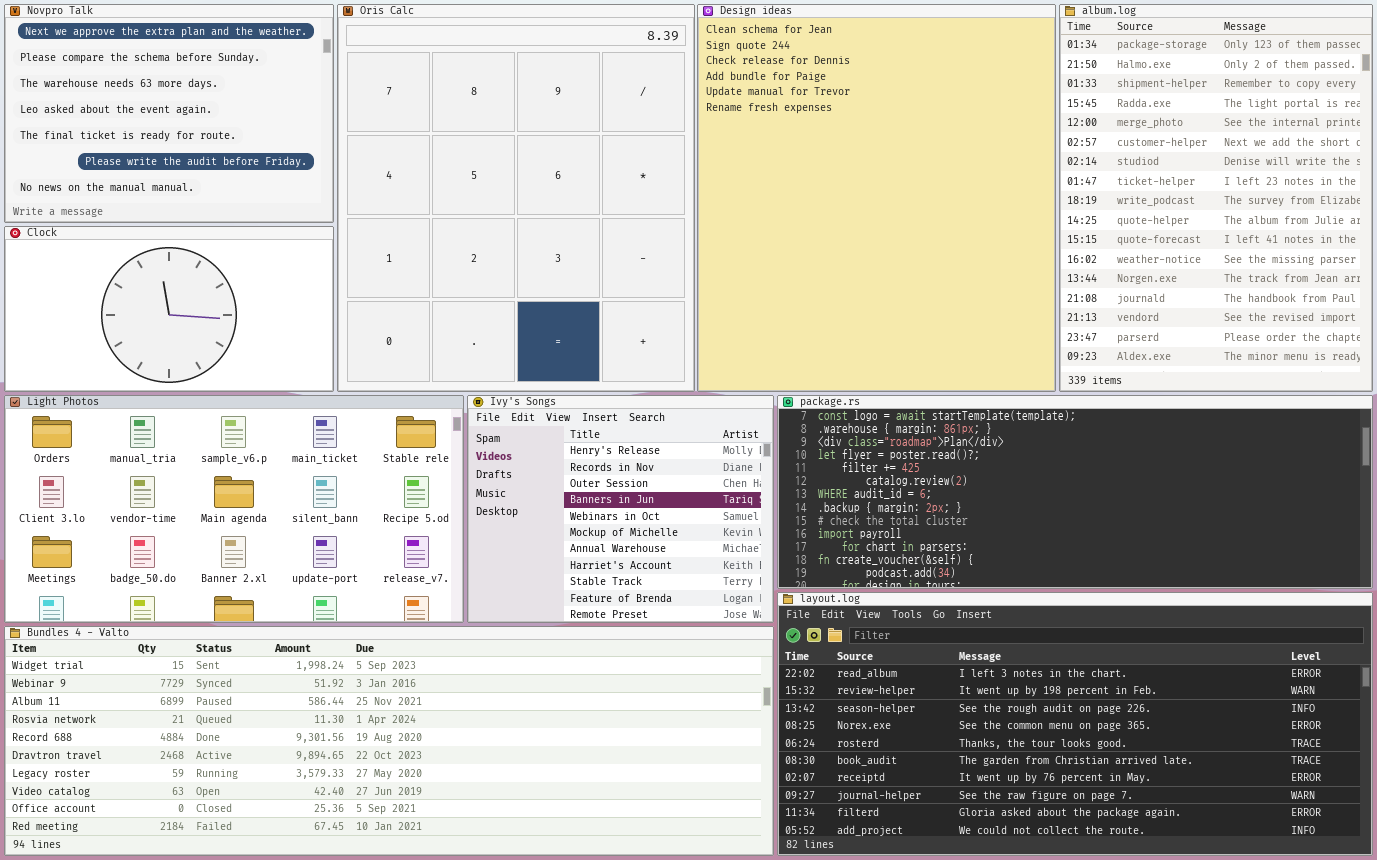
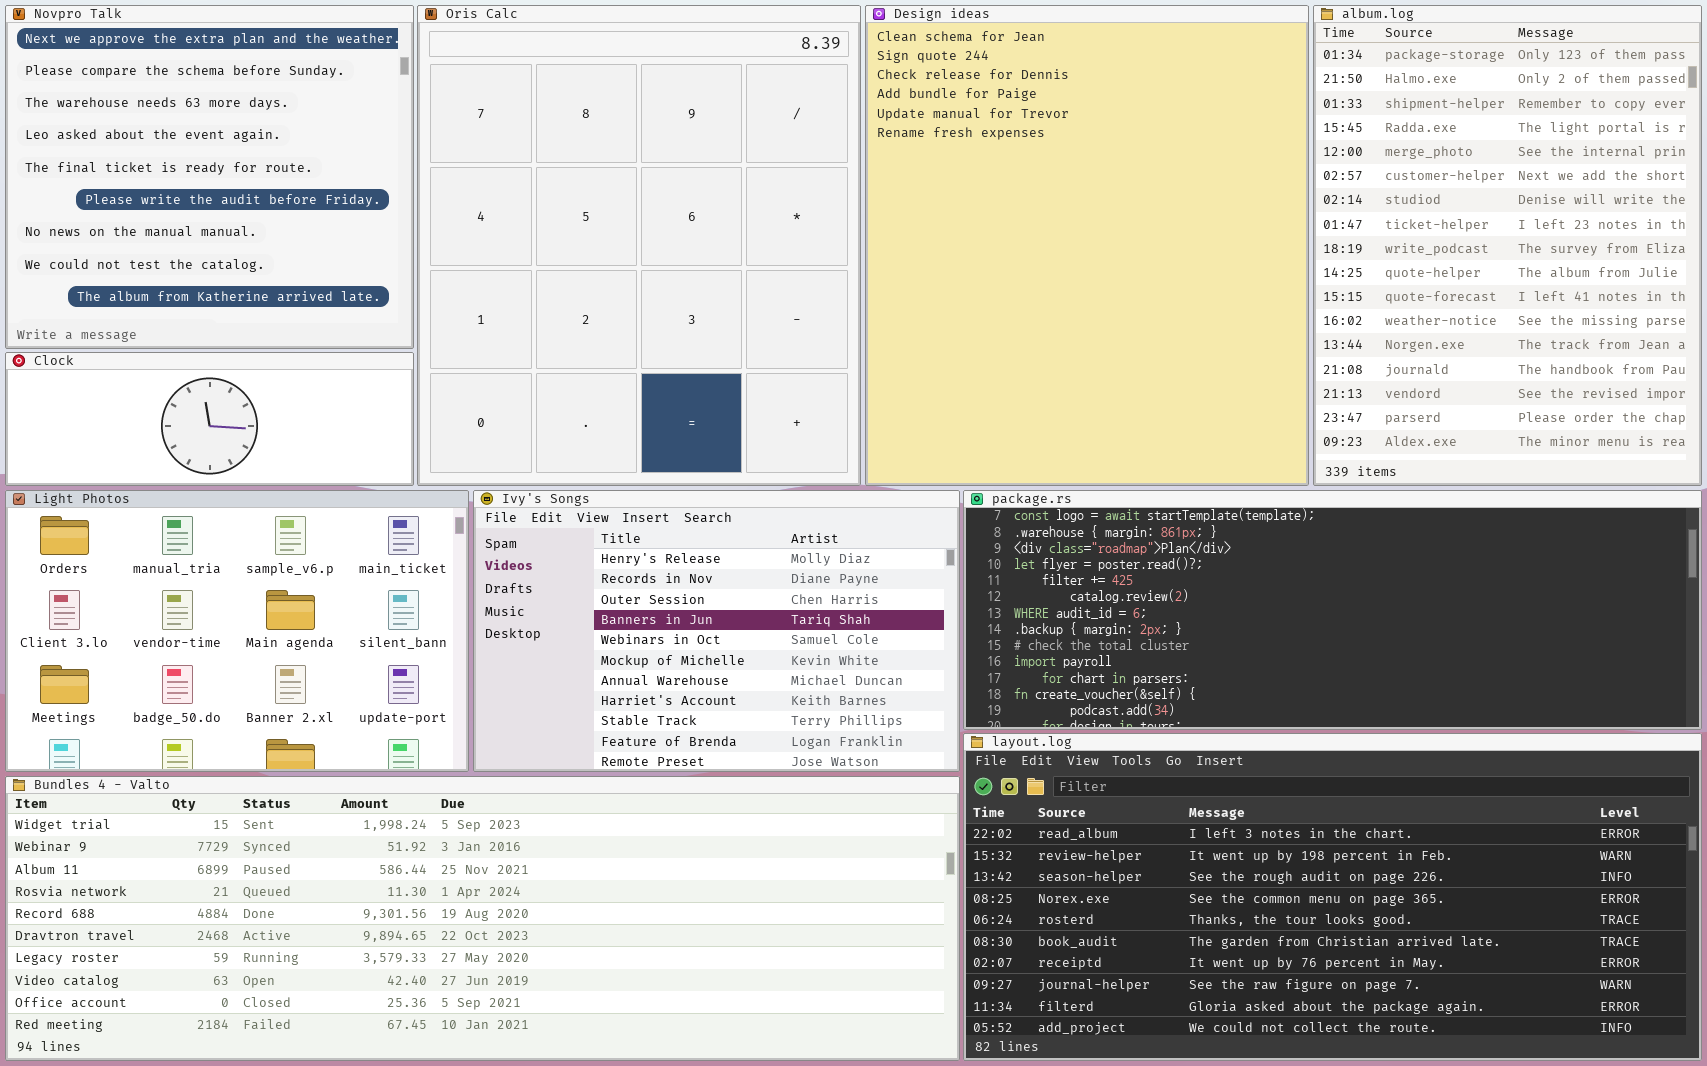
Novpro Talk: [4,4,334,223] -> [5,5,414,349], resized
Clock: [4,226,334,392] -> [5,352,414,486], resized
Light Photos: [4,395,464,623] -> [5,490,469,772], resized
Ivy's Songs: [467,395,774,623] -> [473,490,960,772], resized

